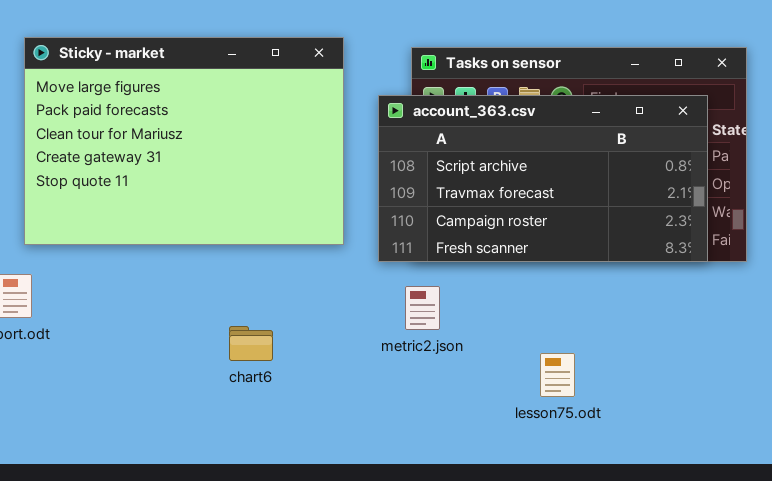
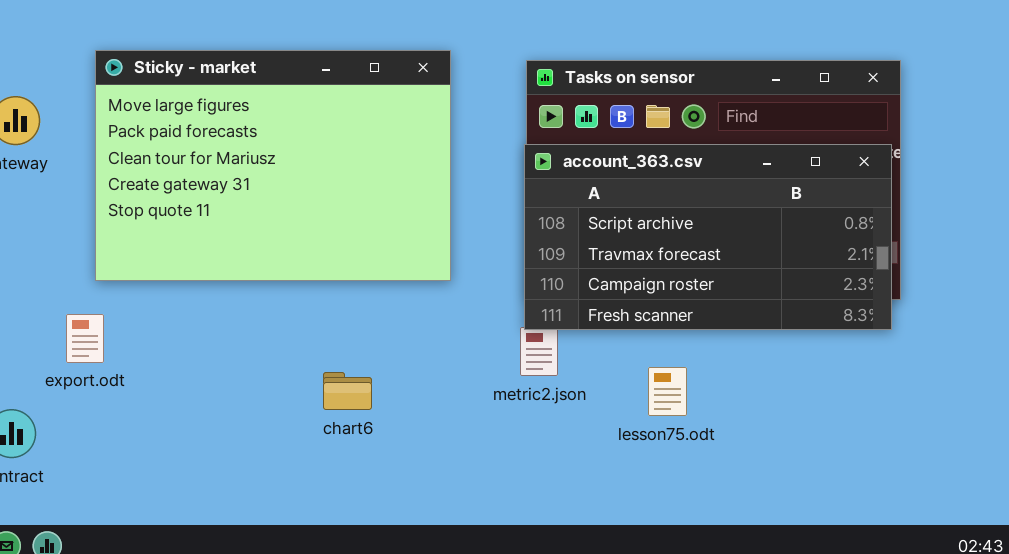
account_363.csv: [378,95,708,262] -> [524,144,892,330], moved
lesson75.odt: [540,353,575,397] -> [648,367,687,416], moved

